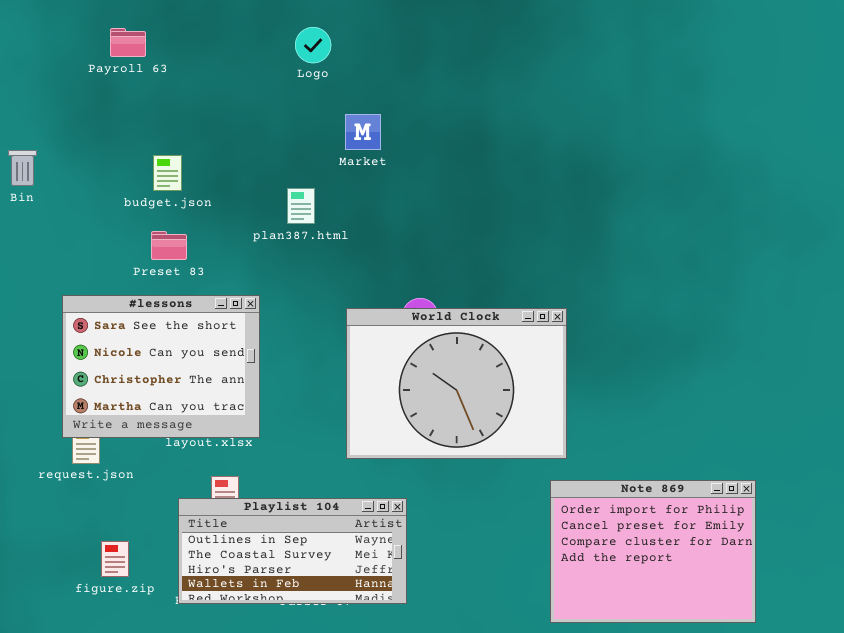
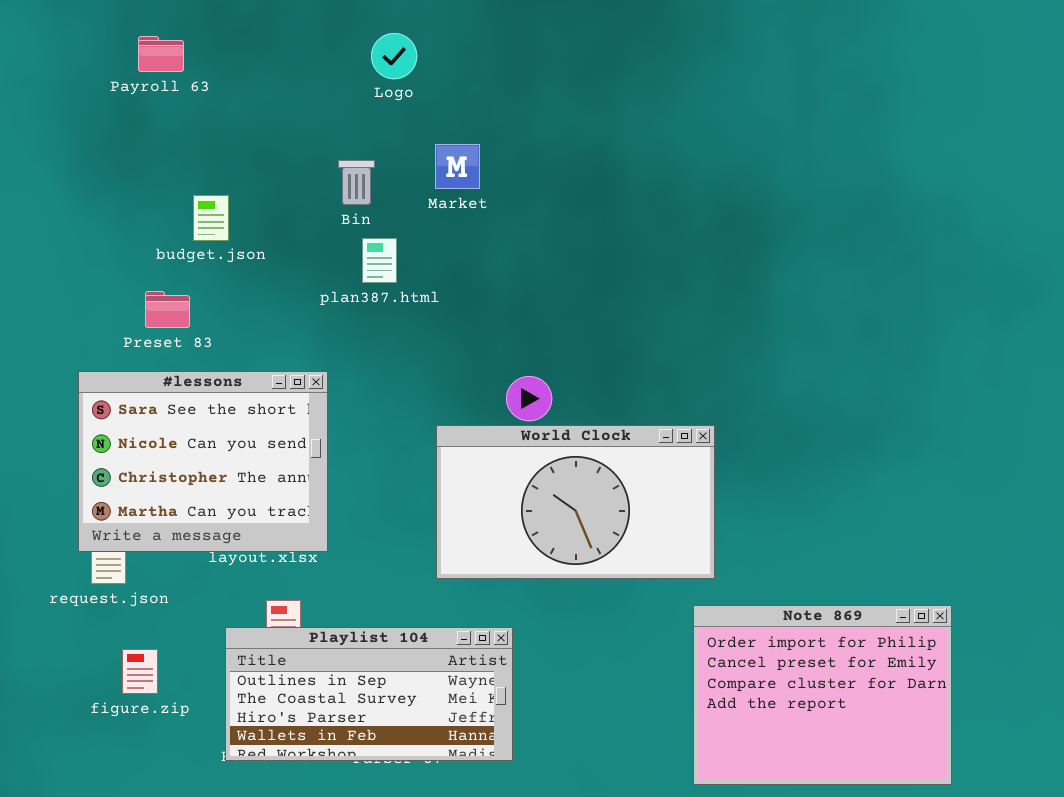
Bin: [8,150,37,186] -> [338,160,375,205], moved
Preset 83: [151,231,187,260] -> [145,291,190,328], moved
World Clock: [346,308,567,459] -> [436,425,715,579], resized
figure.zip: [101,541,129,577] -> [122,649,158,694], moved

